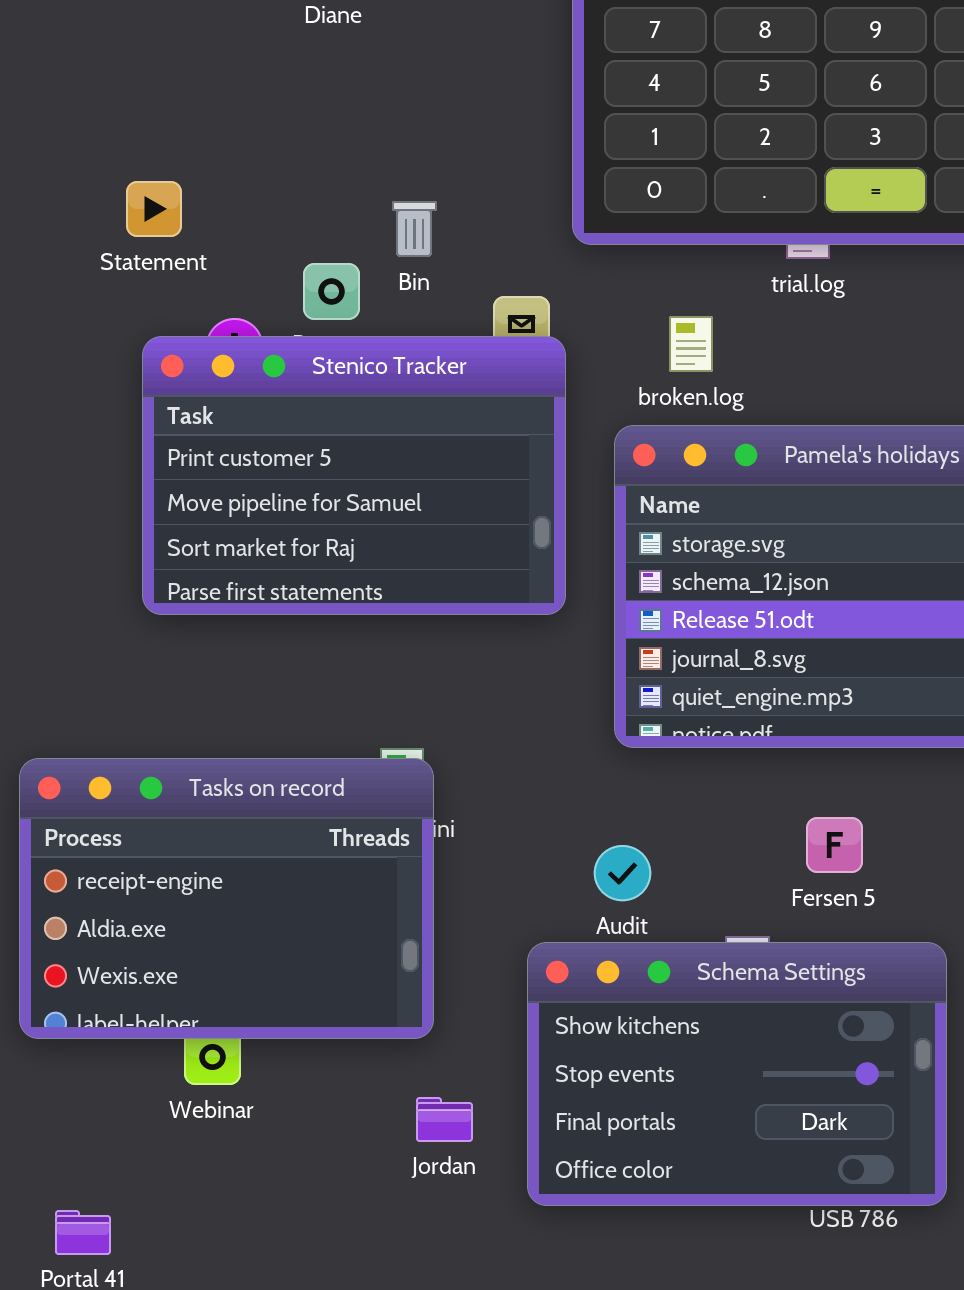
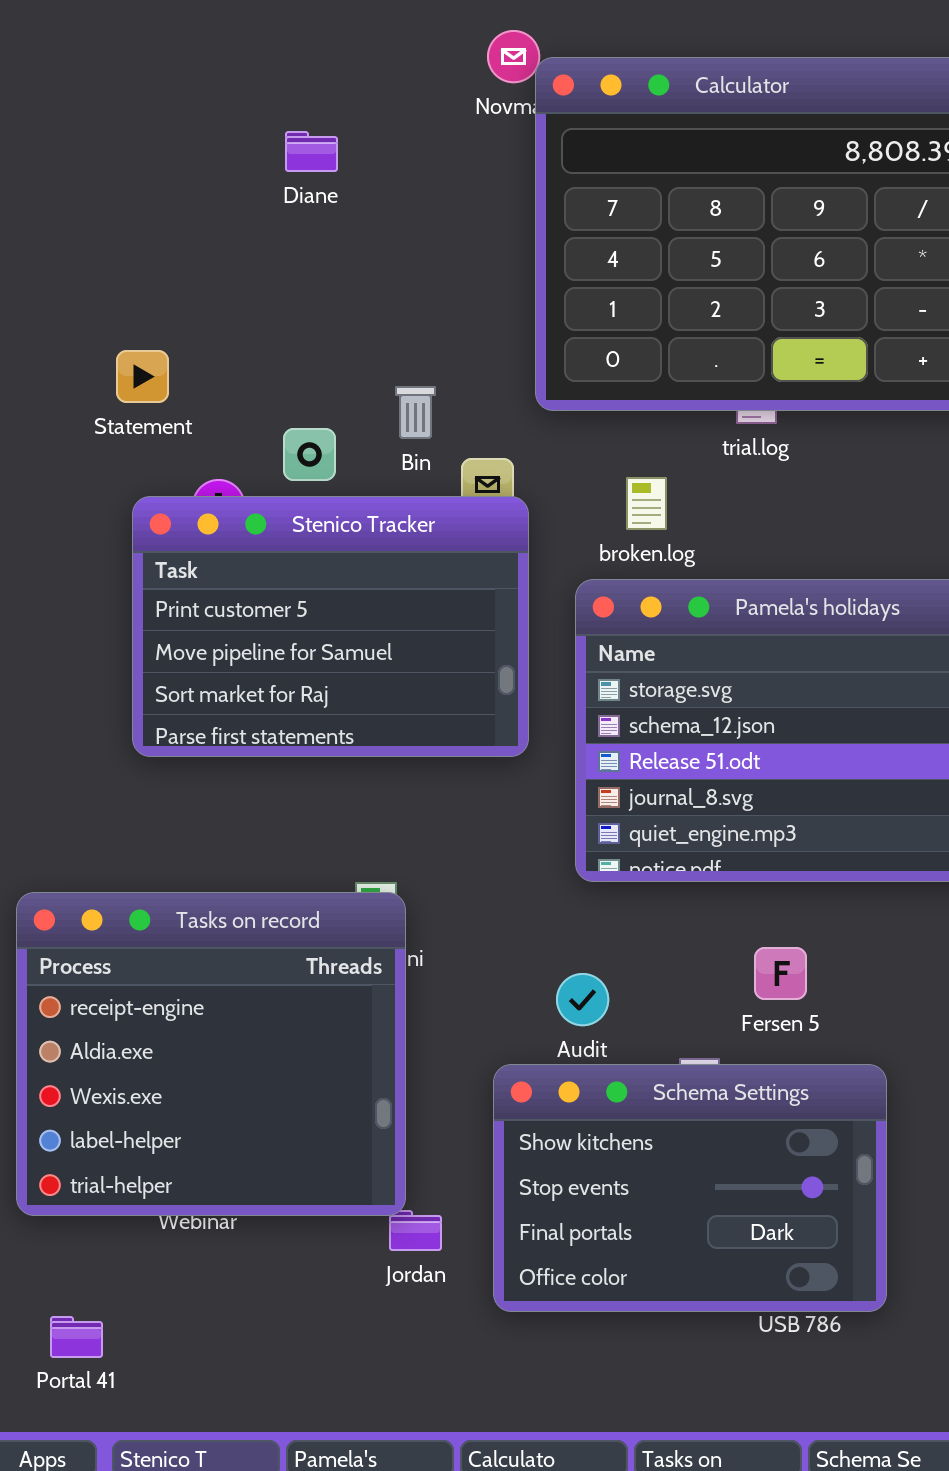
Bin: [392,201,437,257] -> [395,386,436,439], moved
Tasks on record: [19,758,434,1039] -> [16,892,406,1216], resized

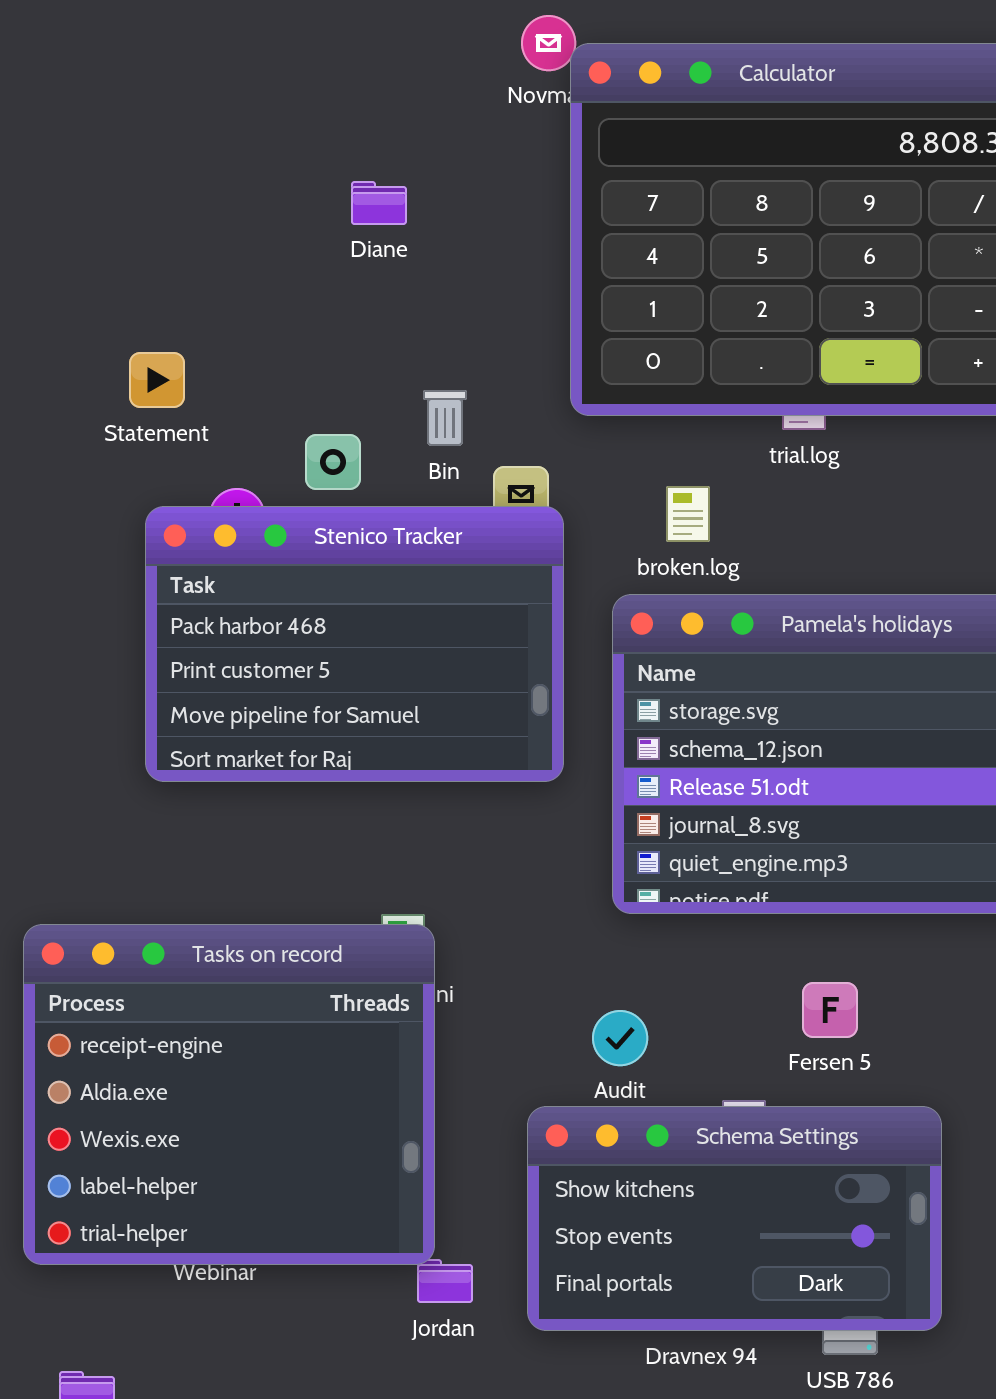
Diane: [285,131,338,172] -> [351,181,407,225], moved
Stenico Tracker: [132,496,529,757] -> [145,506,564,782], scrolled up 1 row
Schema Settings: [493,1064,887,1312] -> [527,1106,942,1331], resized

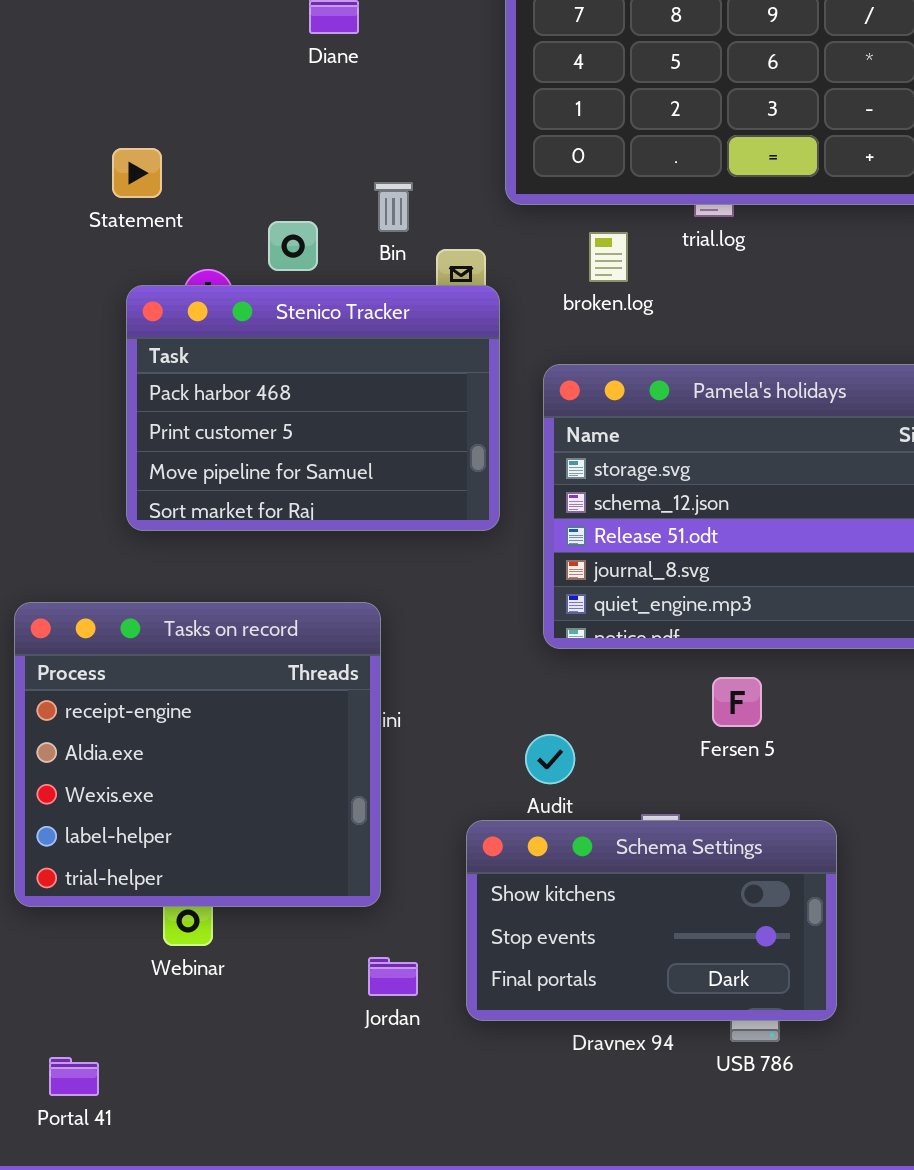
broken.log: [666,486,710,542] -> [589,232,628,282], moved
Tasks on record: [23,924,435,1265] -> [14,602,381,907], moved
Fersen 5: [802,982,858,1038] -> [712,677,762,727], moved

